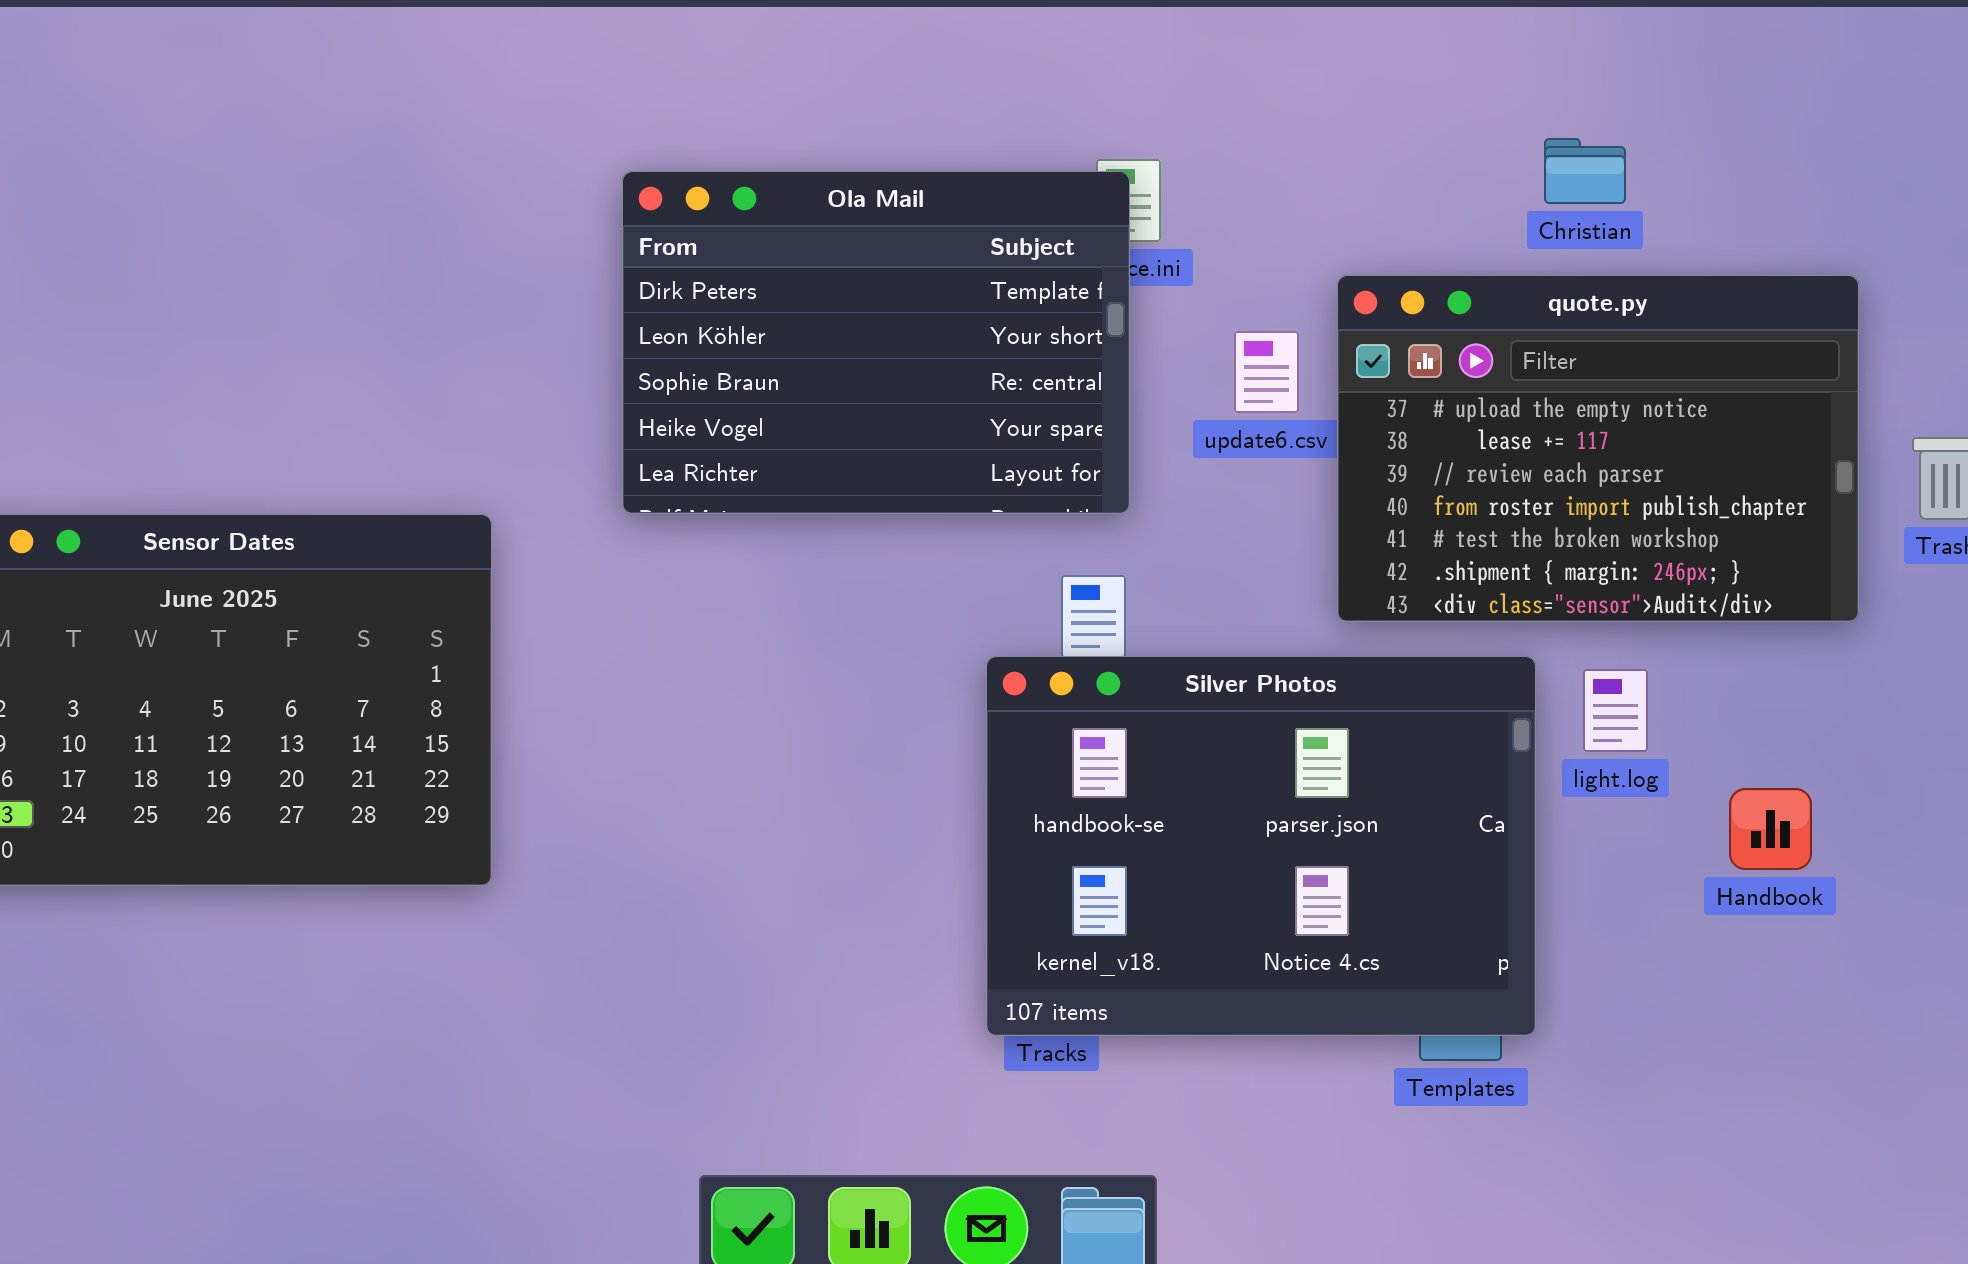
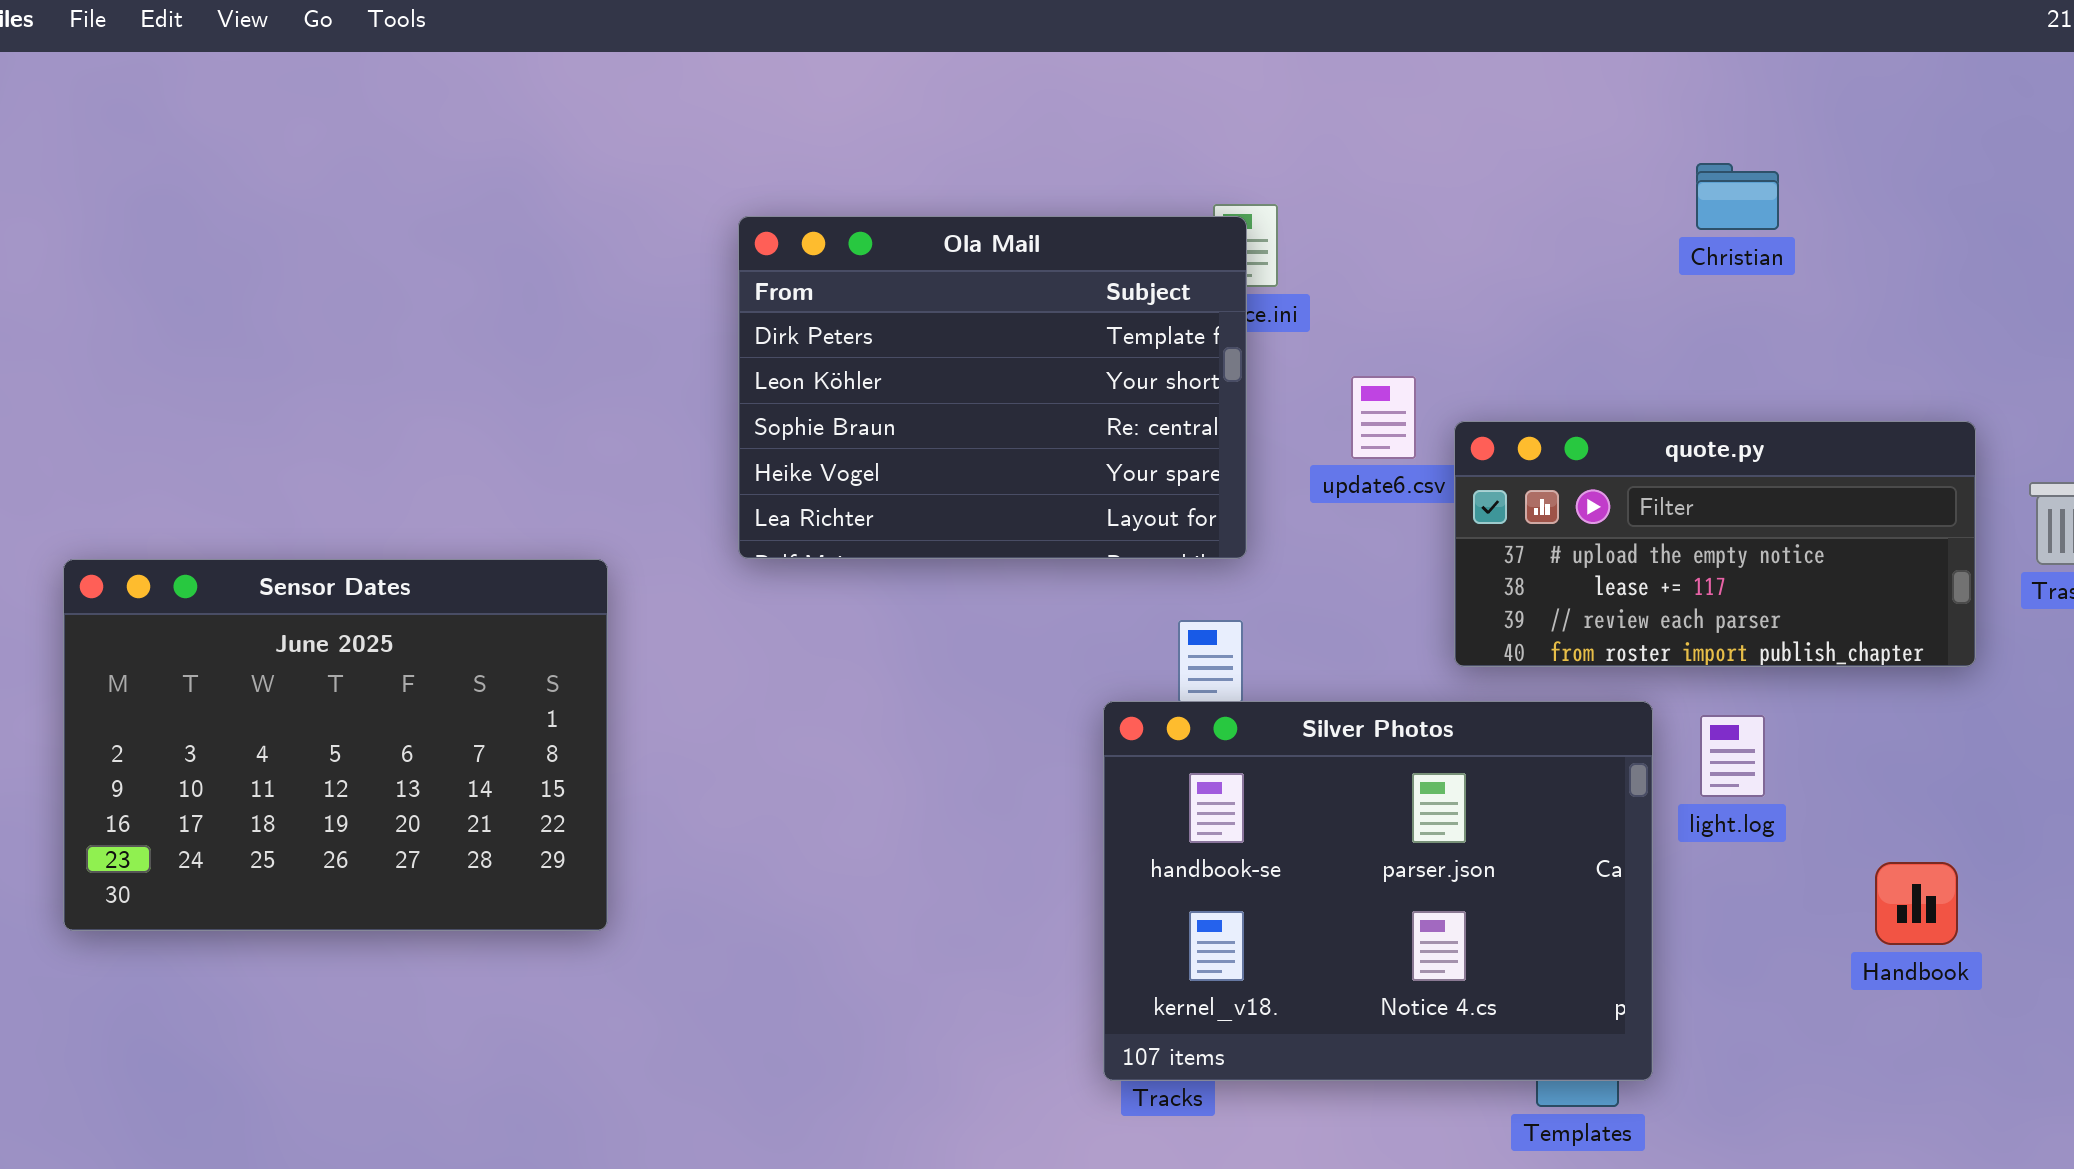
Christian: [1544,138,1626,204] -> [1696,163,1779,230], moved
quote.py: [1337,275,1859,622] -> [1454,421,1976,667], resized
Handbook: [1729,788,1812,870] -> [1875,862,1958,945], moved

